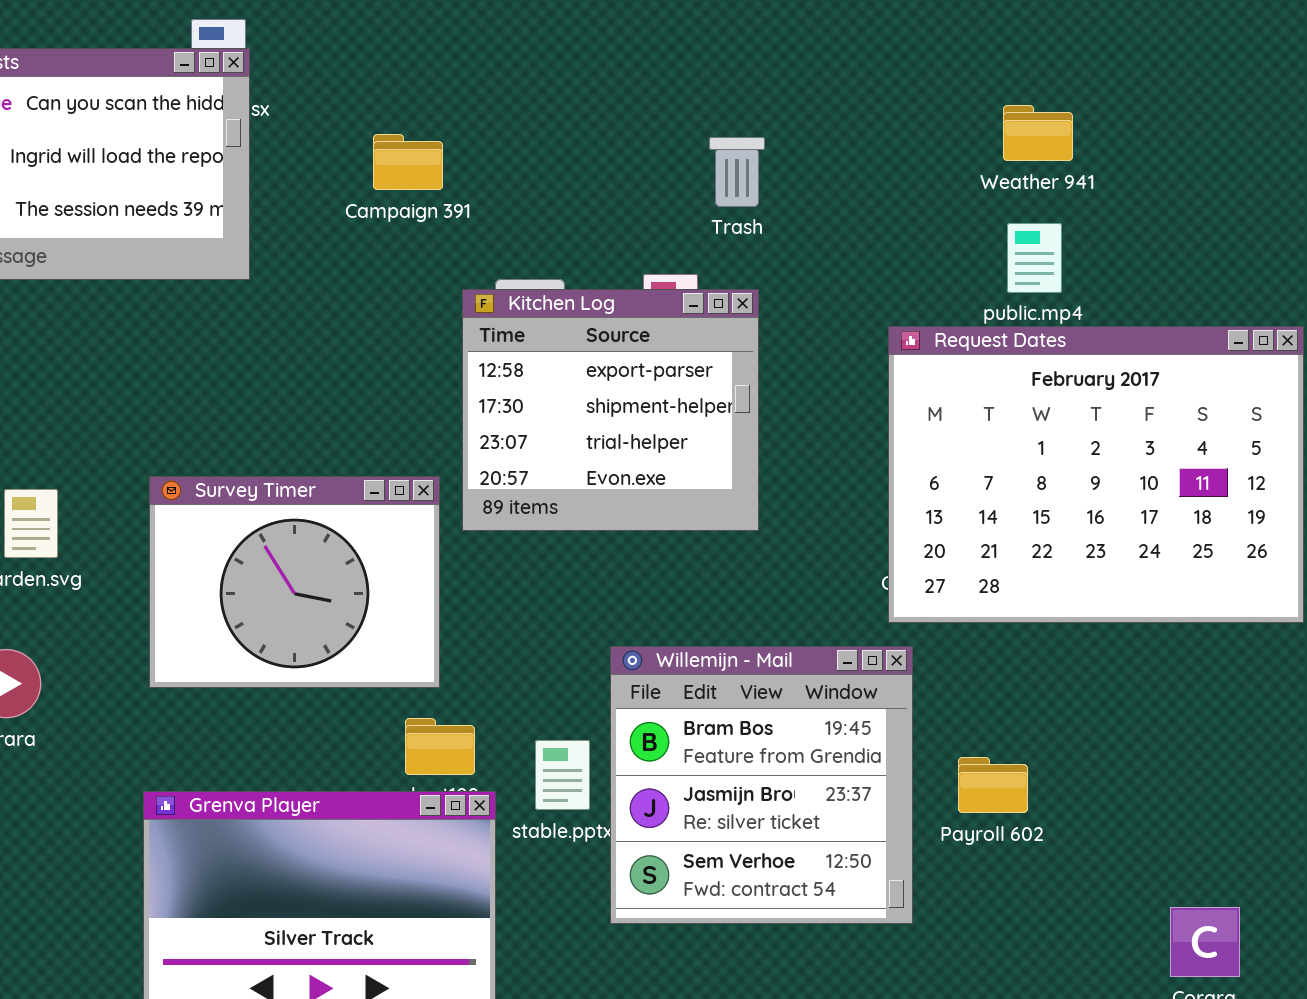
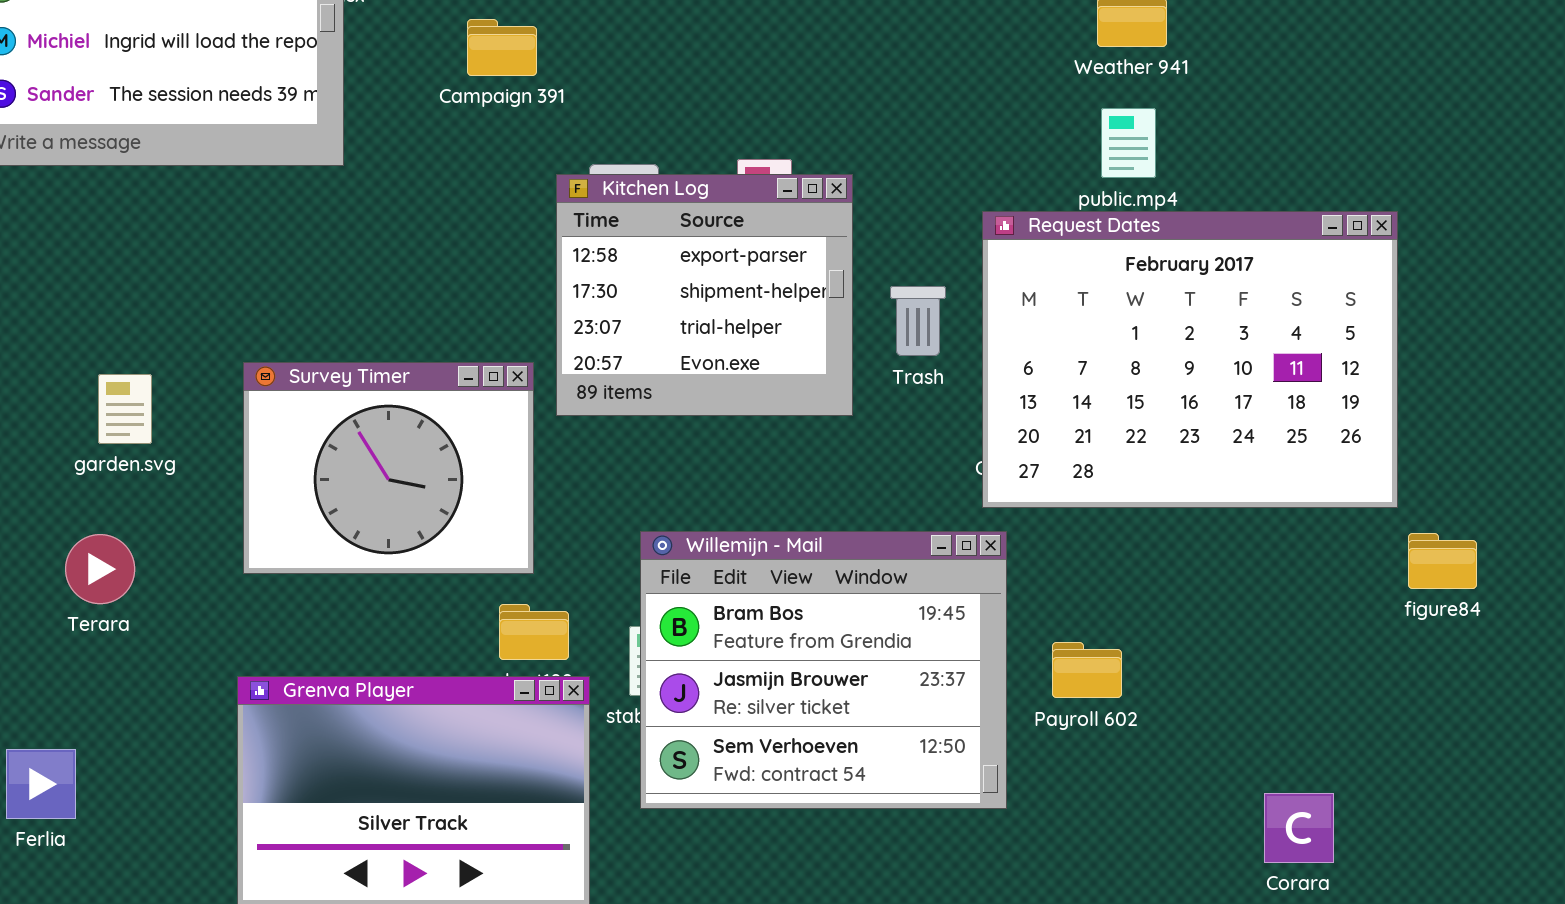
Trash: [709,137,765,207] -> [890,286,946,356], moved
Willemijn - Mail: [610,646,913,924] -> [640,531,1007,809], resized

